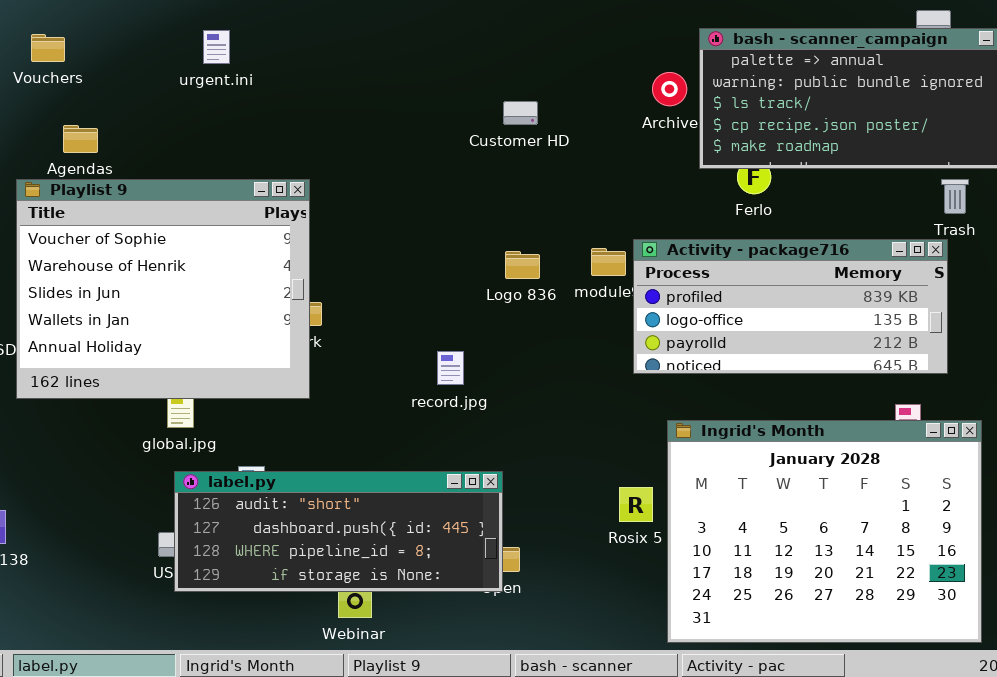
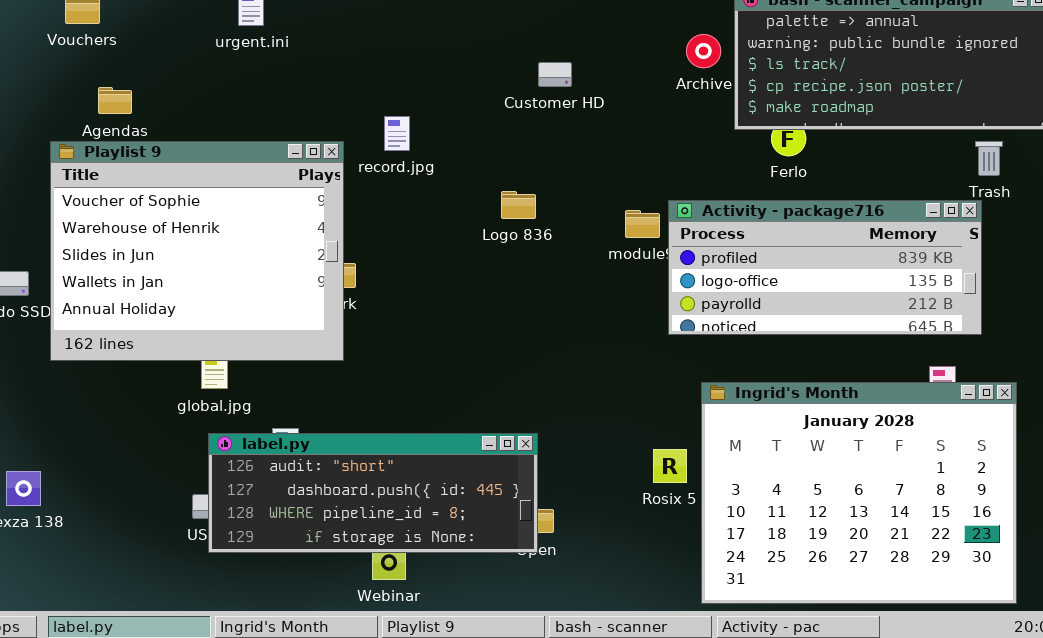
Logo 836: [505,251,540,279] -> [501,191,536,219], moved
record.jpg: [437,351,464,385] -> [384,116,410,151], moved

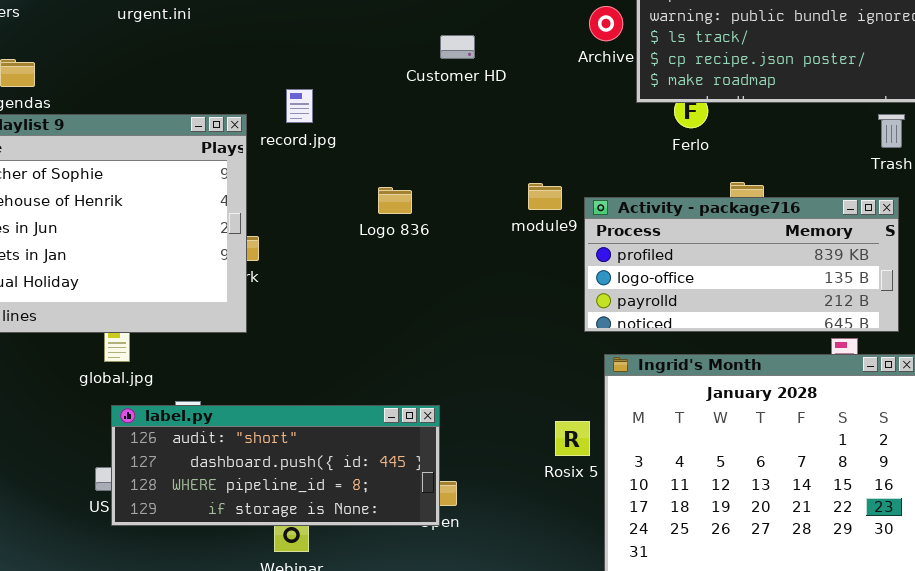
Logo 836: [501,191,536,219] -> [378,187,412,214], moved
Activity - package716: [668,200,982,335] -> [584,197,899,332], moved

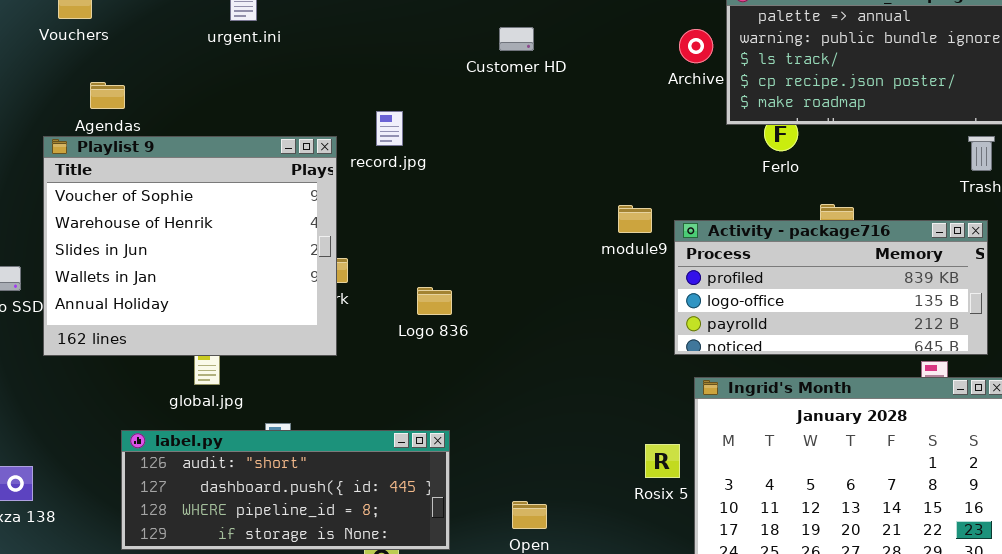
Customer HD: [440,35,475,59] -> [499,27,534,51], moved
Logo 836: [378,187,412,214] -> [417,287,452,315], moved
label.py: [111,405,440,526] -> [121,430,450,550], moved

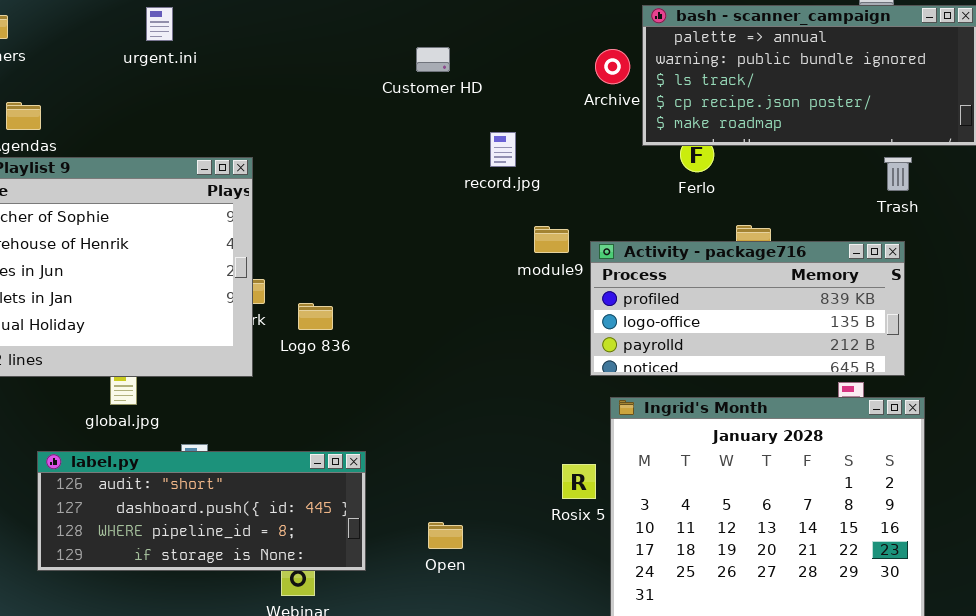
record.jpg: [376,111,403,146] -> [490,132,516,167], moved
Logo 836: [417,287,452,315] -> [298,303,333,330], moved

